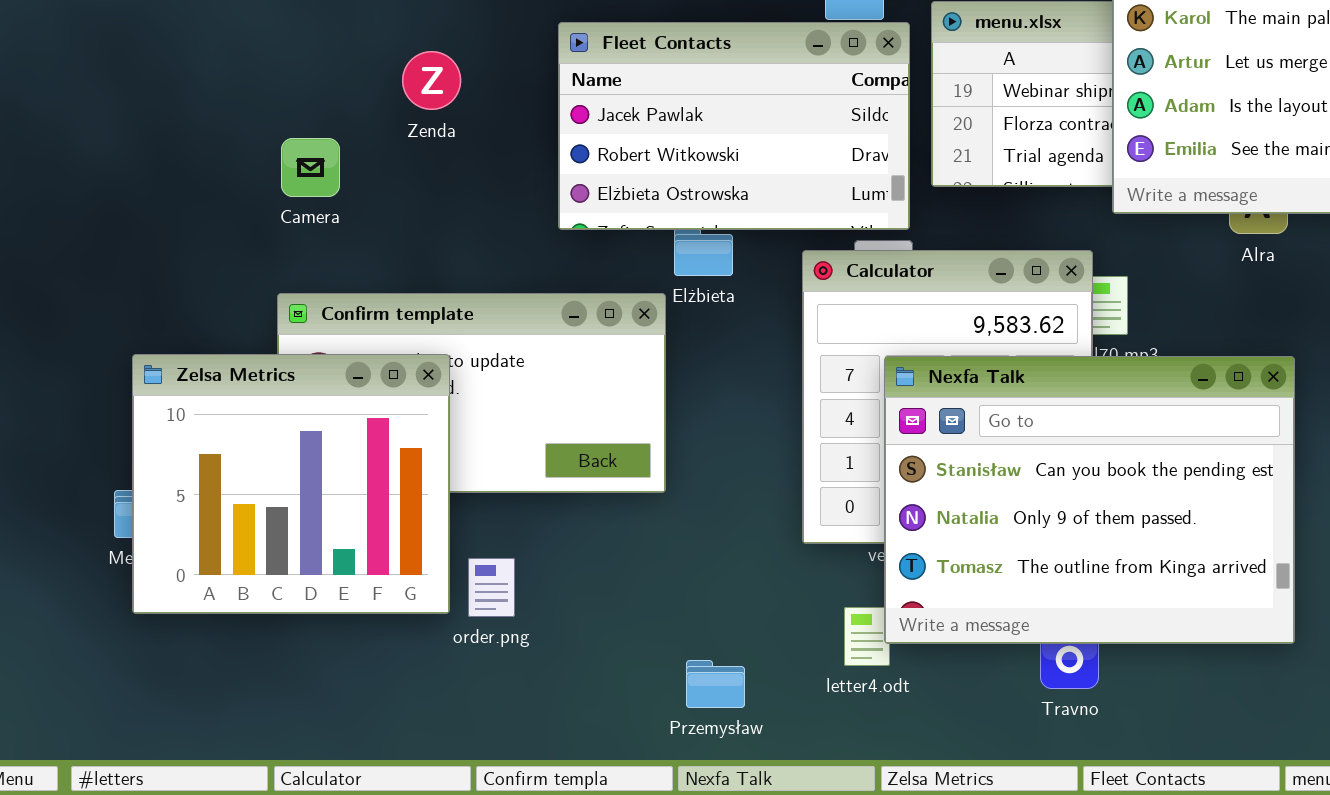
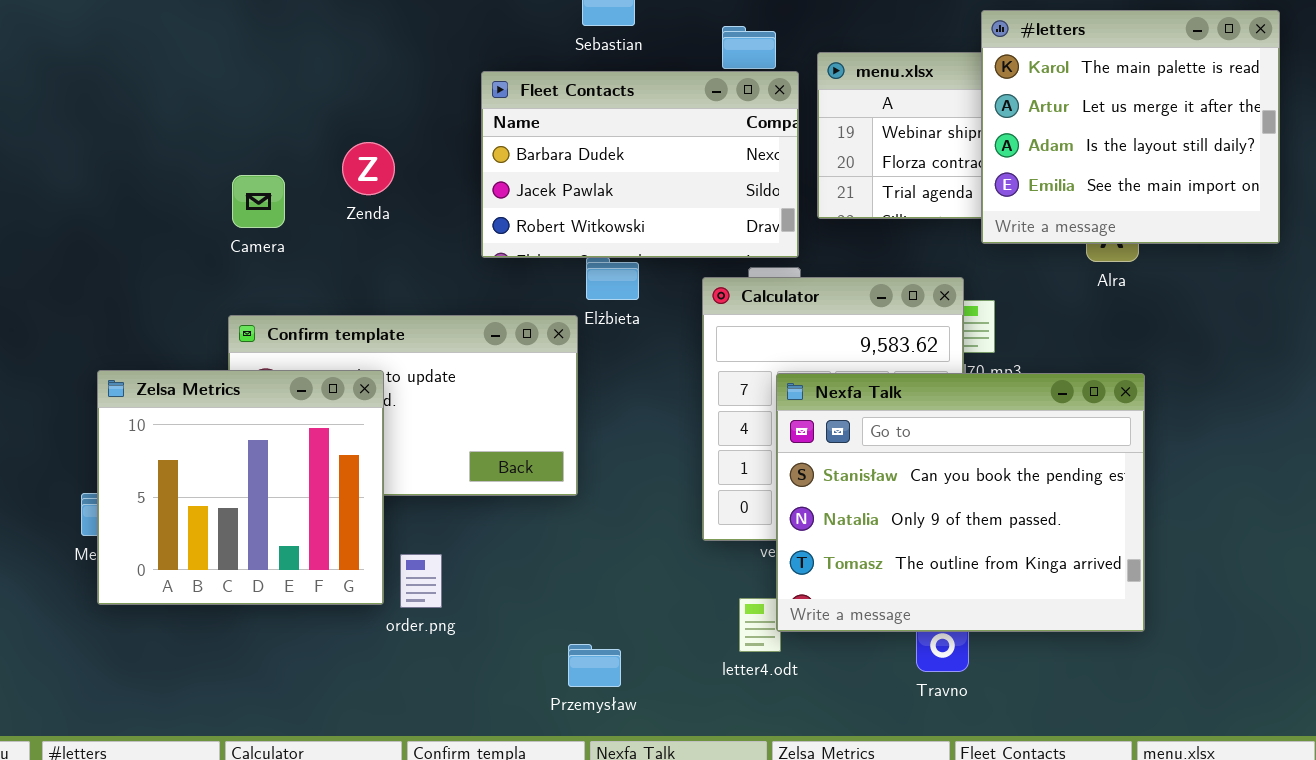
Fleet Contacts: [558,22,910,230] -> [481,71,799,258], scrolled up 1 row
Zenda: [402,51,461,110] -> [342,142,395,195], moved
Przemysław: [686,660,745,708] -> [568,644,621,687], moved

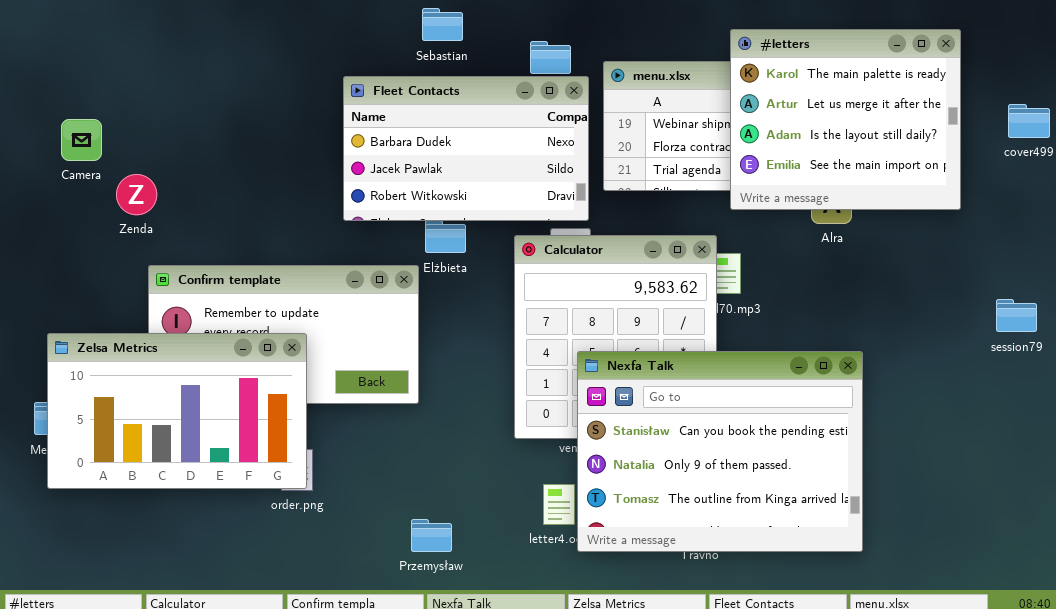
Zenda: [342,142,395,195] -> [116,174,157,215], moved
Camera: [232,175,285,228] -> [61,119,102,161], moved
Zelsa Metrics: [97,370,384,605] -> [47,333,307,489], resized
Nexfa Talk: [776,373,1145,632] -> [577,351,863,552], moved

